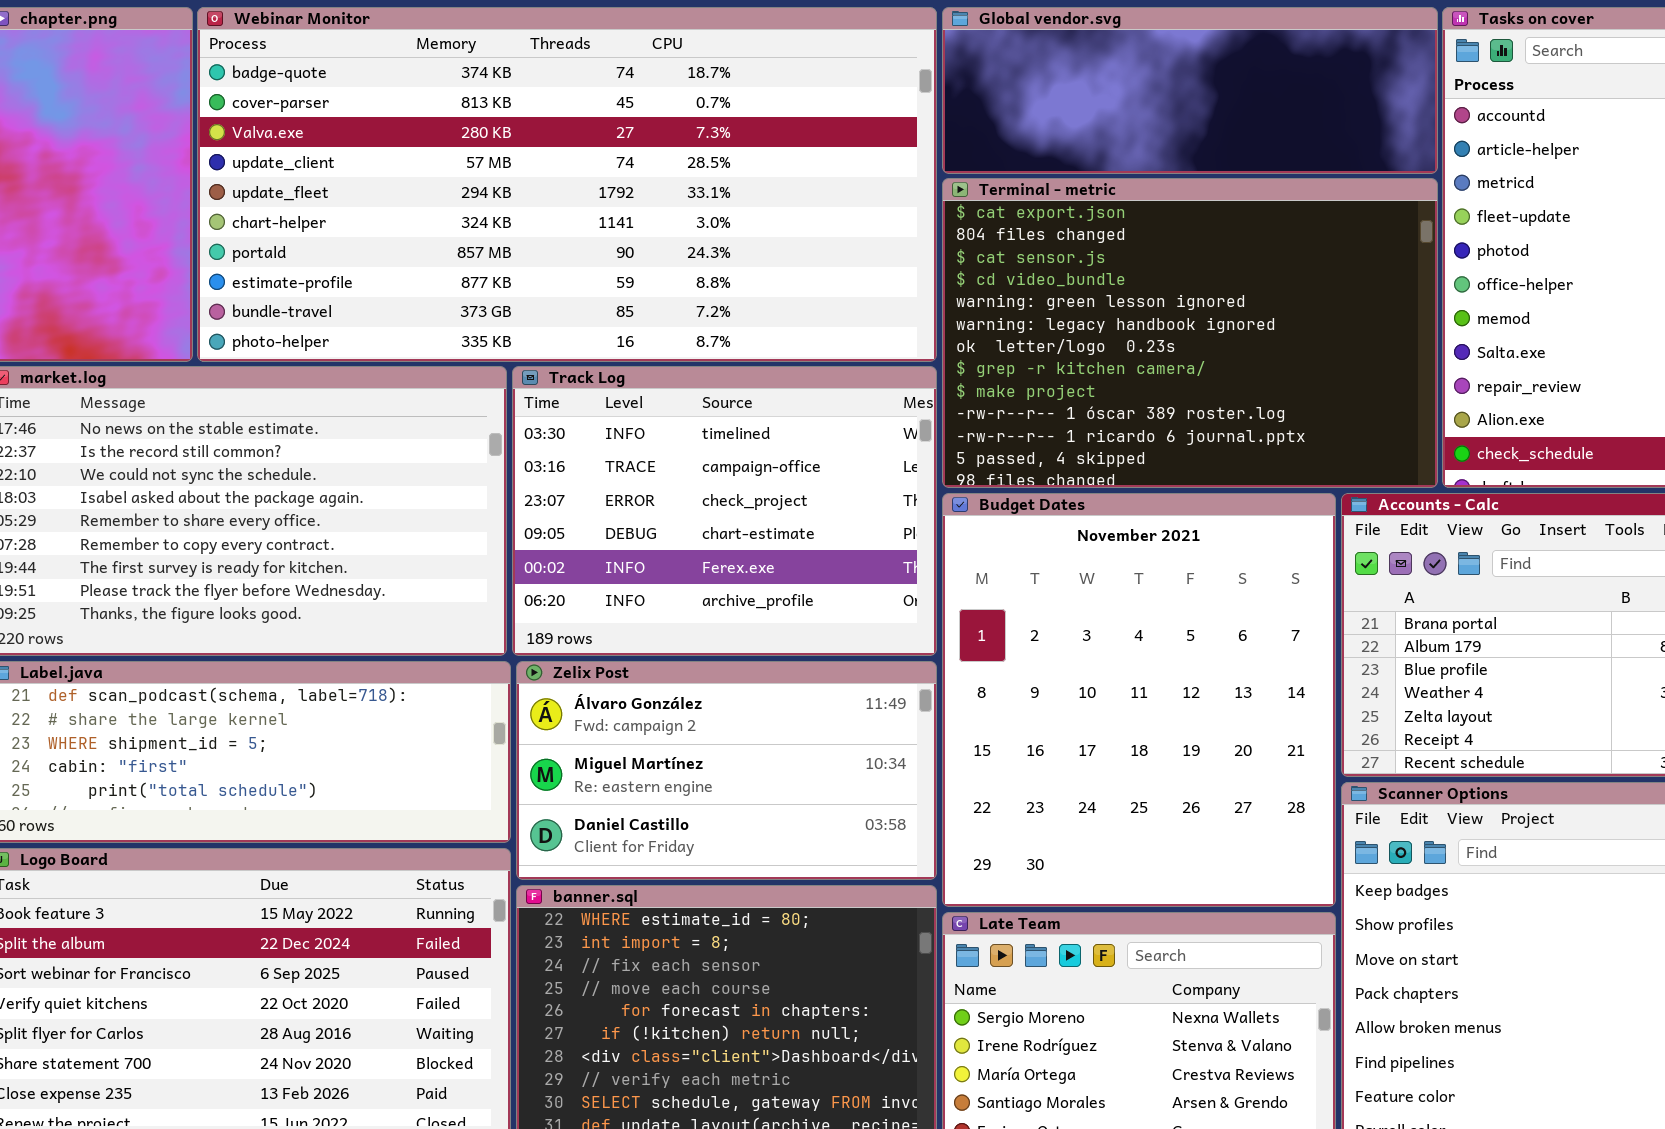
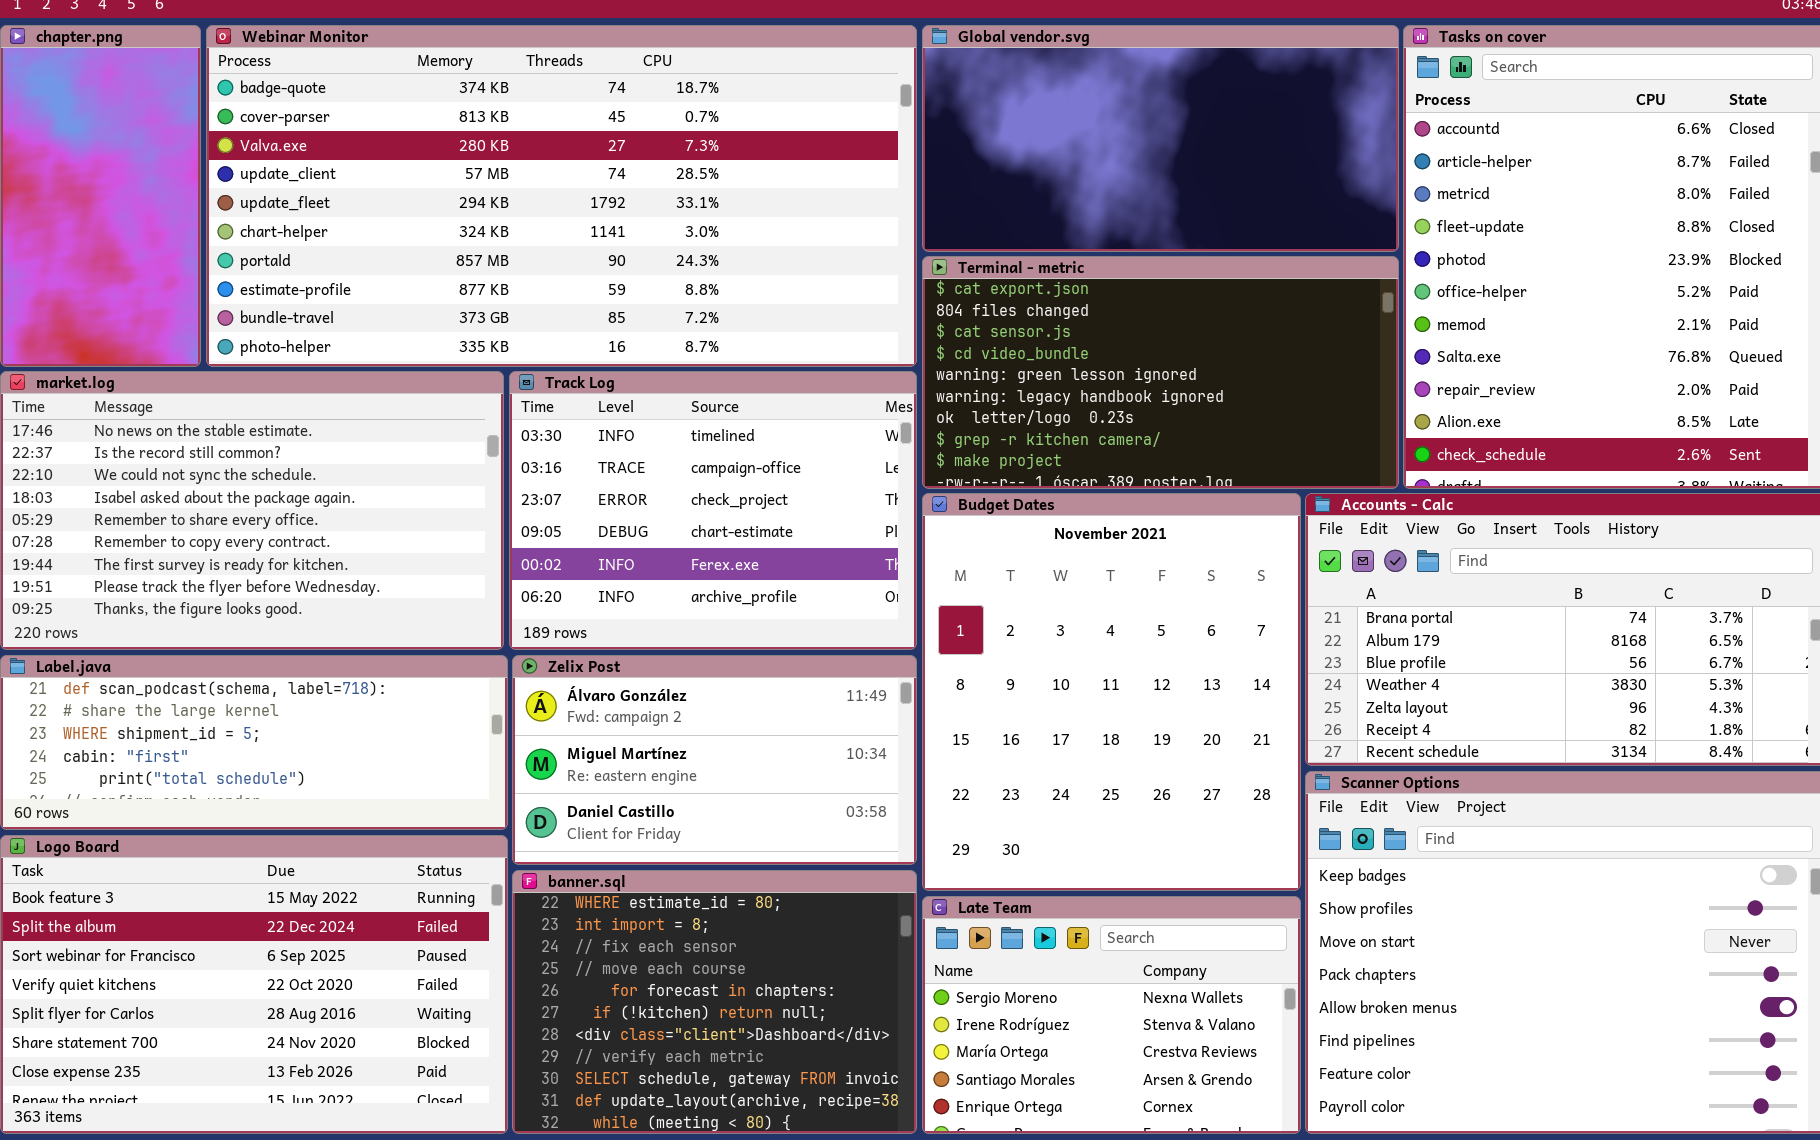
Global vendor.svg: [942,7,1438,174] -> [922,25,1399,252], resized
Terminal - metric: [942,178,1438,488] -> [922,256,1399,489], resized

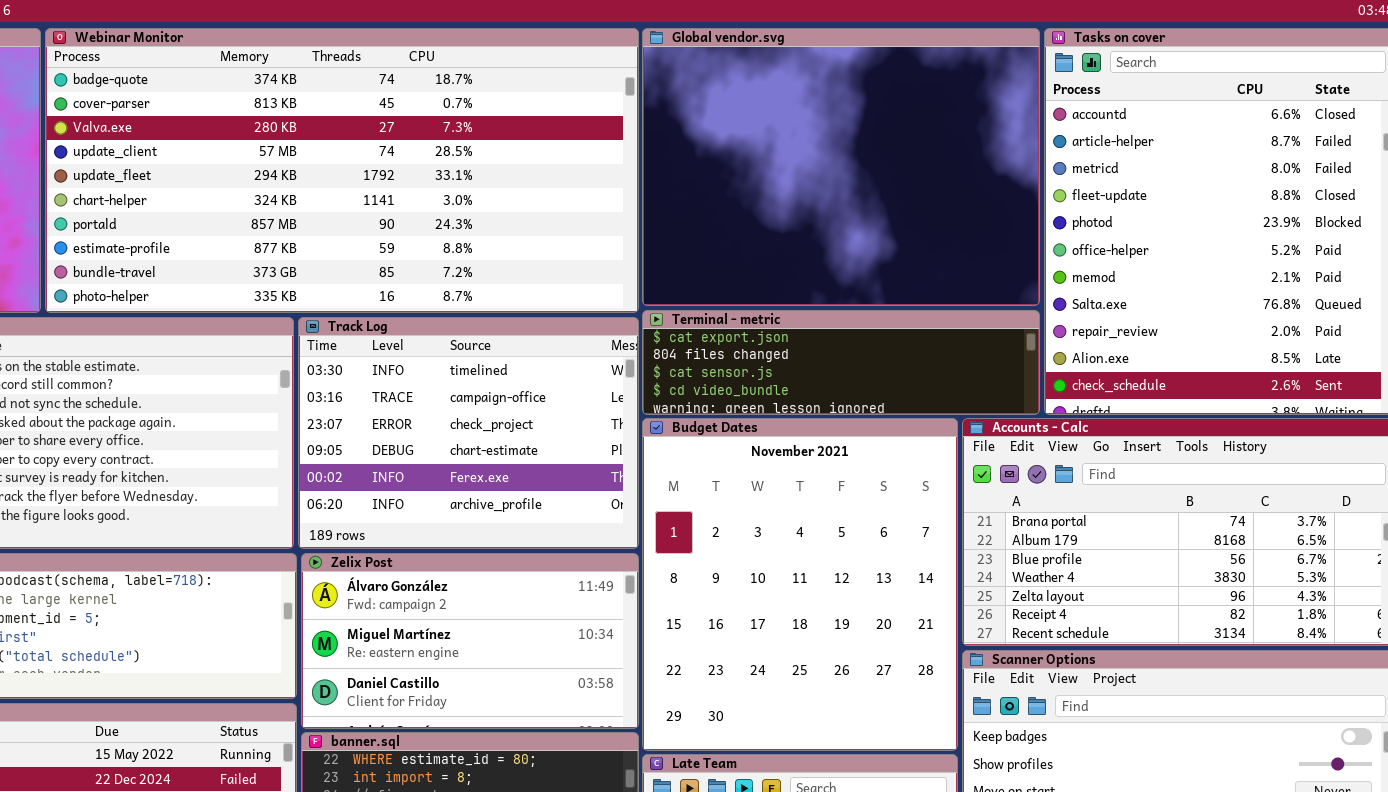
Global vendor.svg: [922,25,1399,252] -> [642,28,1040,306], resized
Terminal - metric: [922,256,1399,489] -> [642,310,1040,415], resized

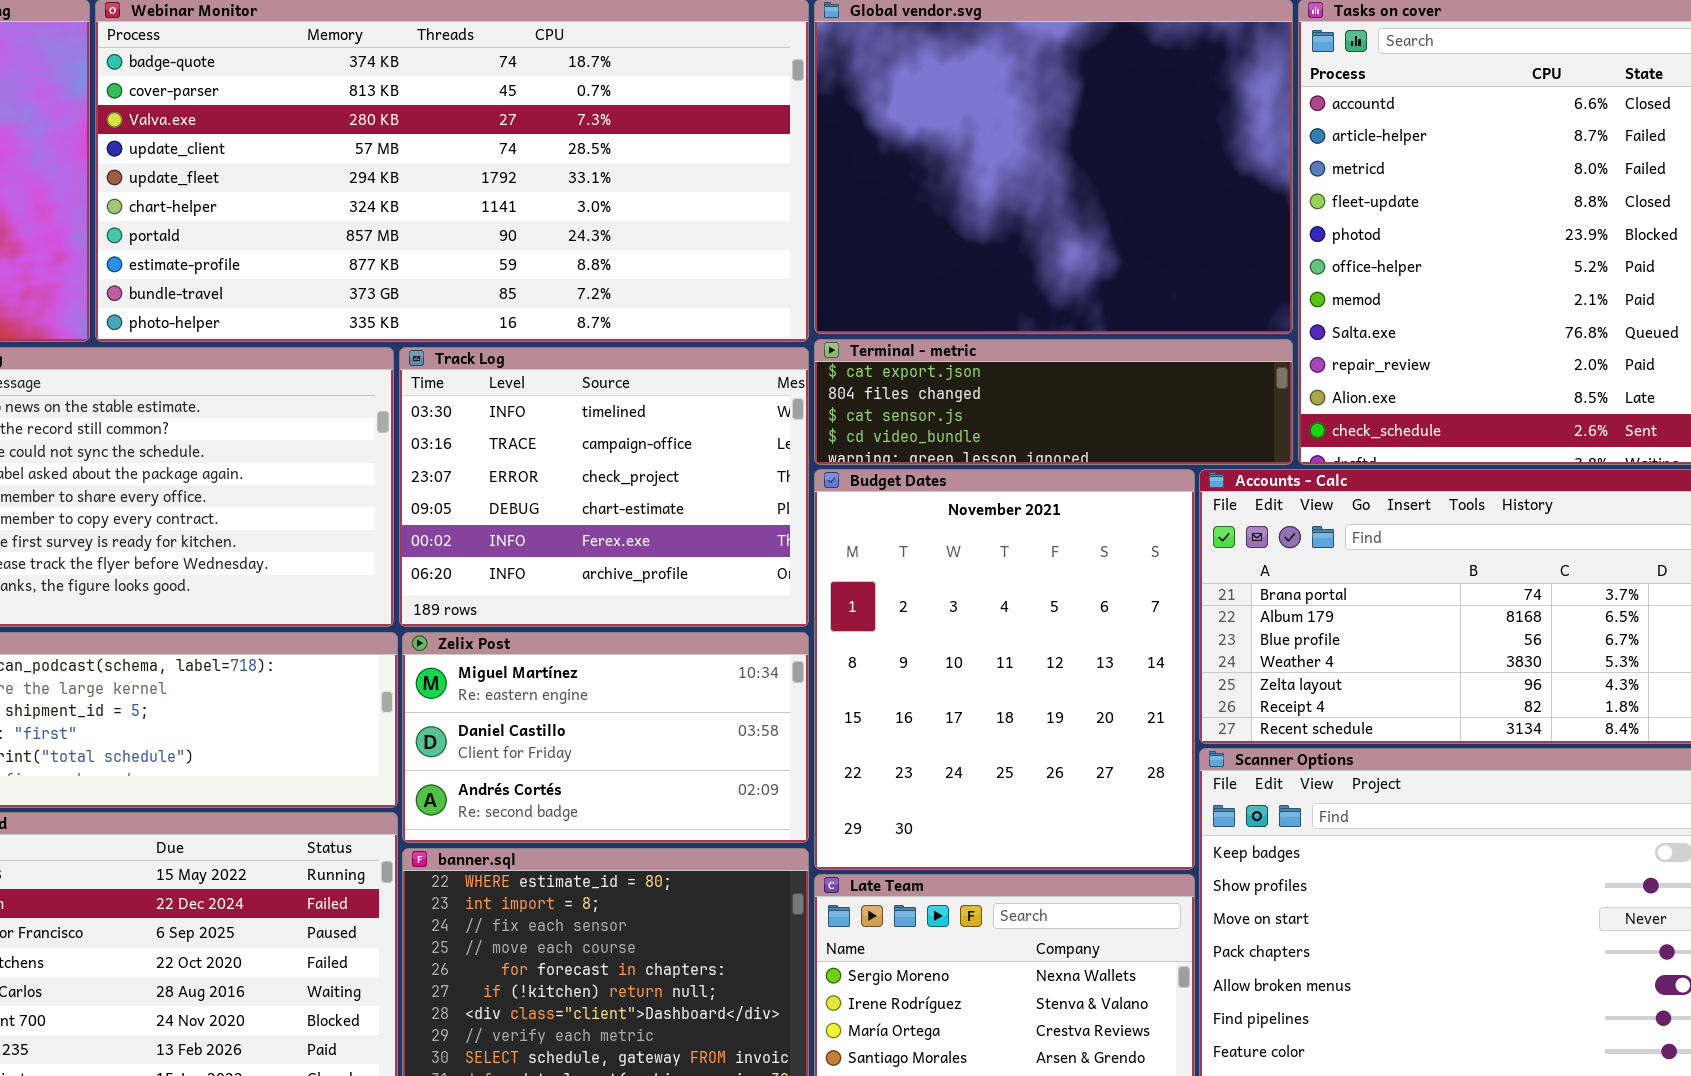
Zelix Post: [301,553,639,729] -> [402,632,809,843], scrolled down 1 row

